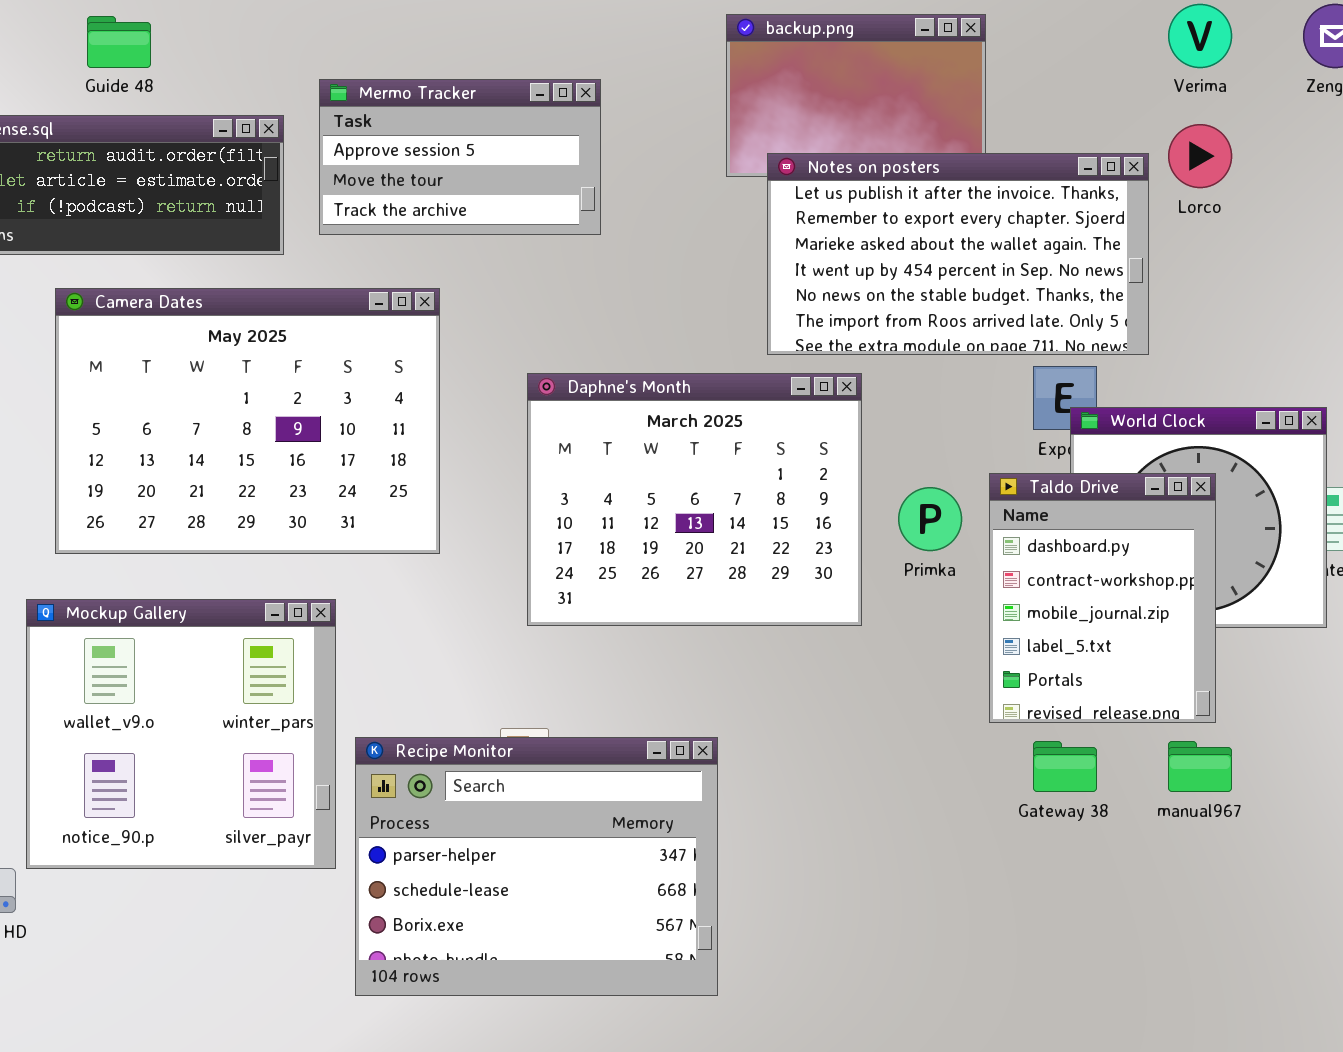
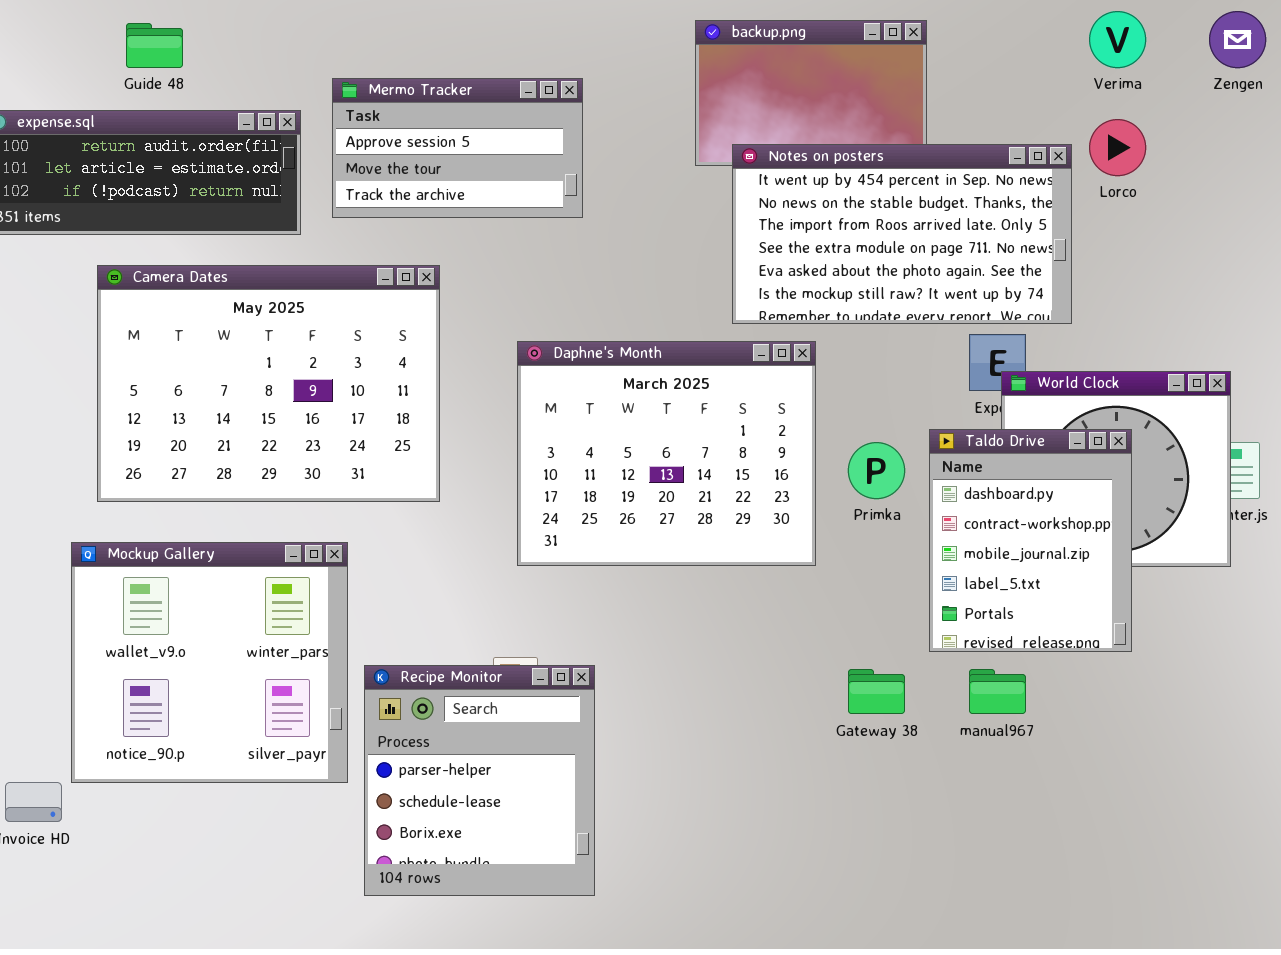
Notes on posters: [767,153,1149,355] -> [732,144,1072,324], scrolled down 3 rows
Recipe Monitor: [355,737,718,996] -> [364,665,595,896], resized
Gateway 38: [1033,741,1097,792] -> [848,669,905,714], moved
manual967: [1168,741,1232,792] -> [969,669,1026,714], moved

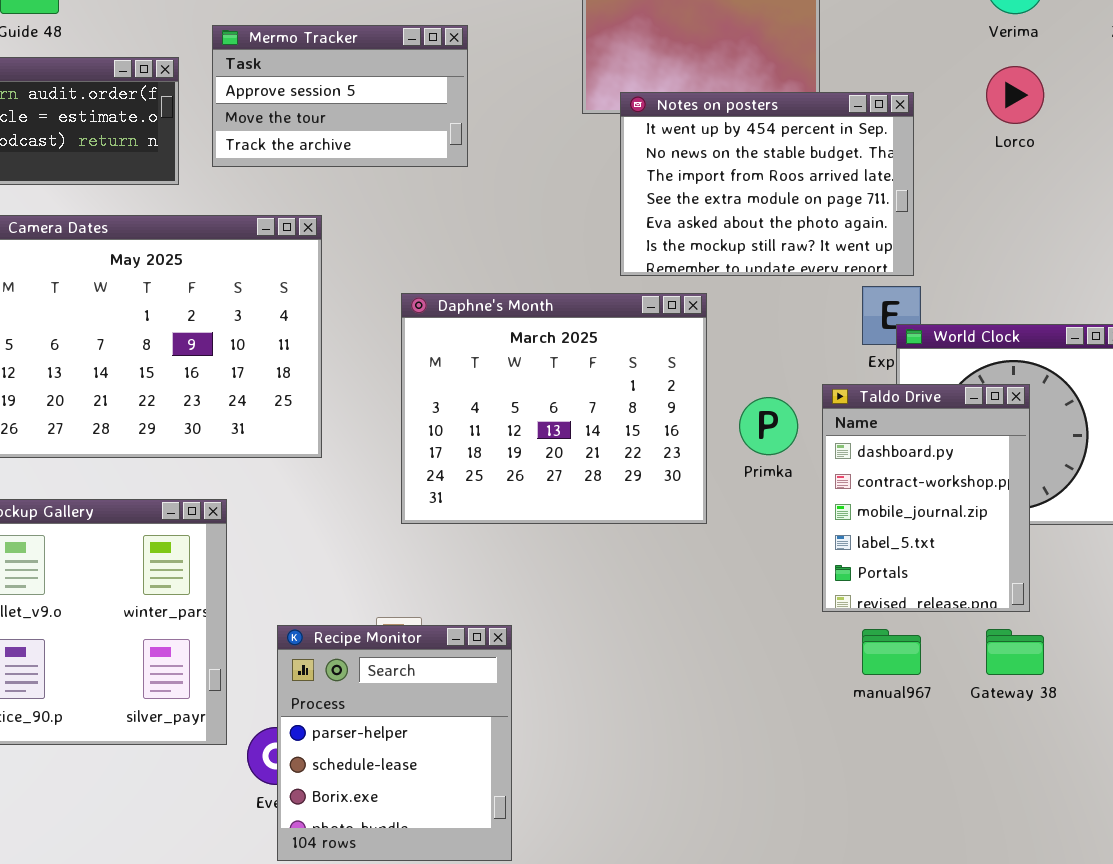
Notes on posters: [732,144,1072,324] -> [620,92,914,276], resized
Recipe Monitor: [364,665,595,896] -> [277,625,512,861], moved
Gateway 38: [848,669,905,714] -> [986,629,1044,675], moved

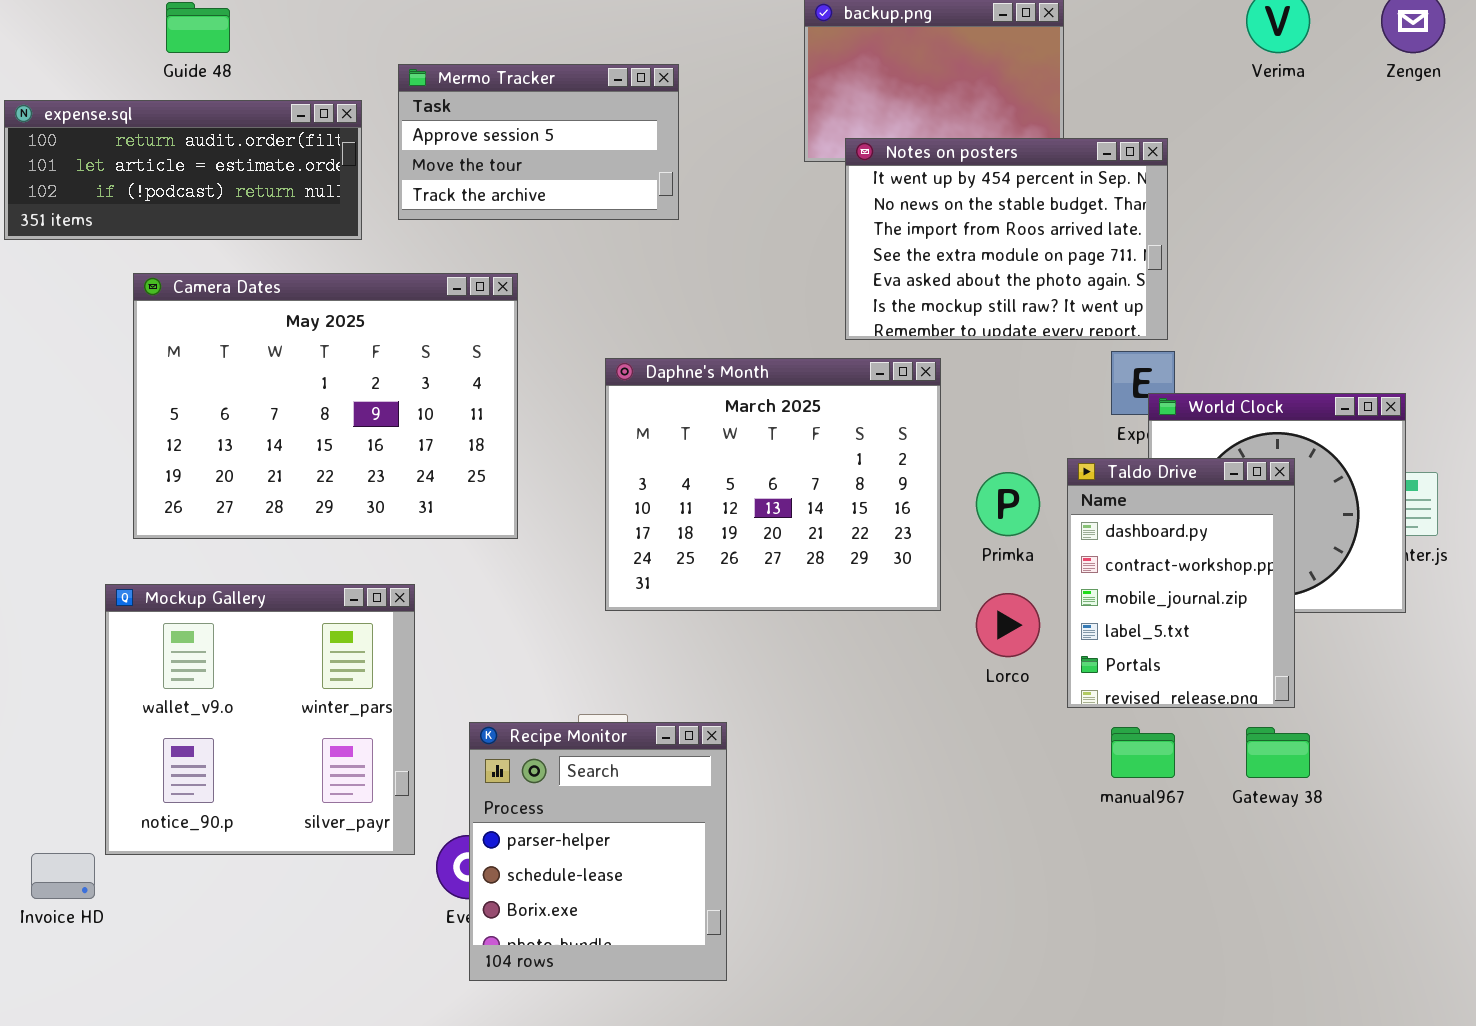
Lorco: [986,66,1044,124] -> [976,593,1040,657], moved

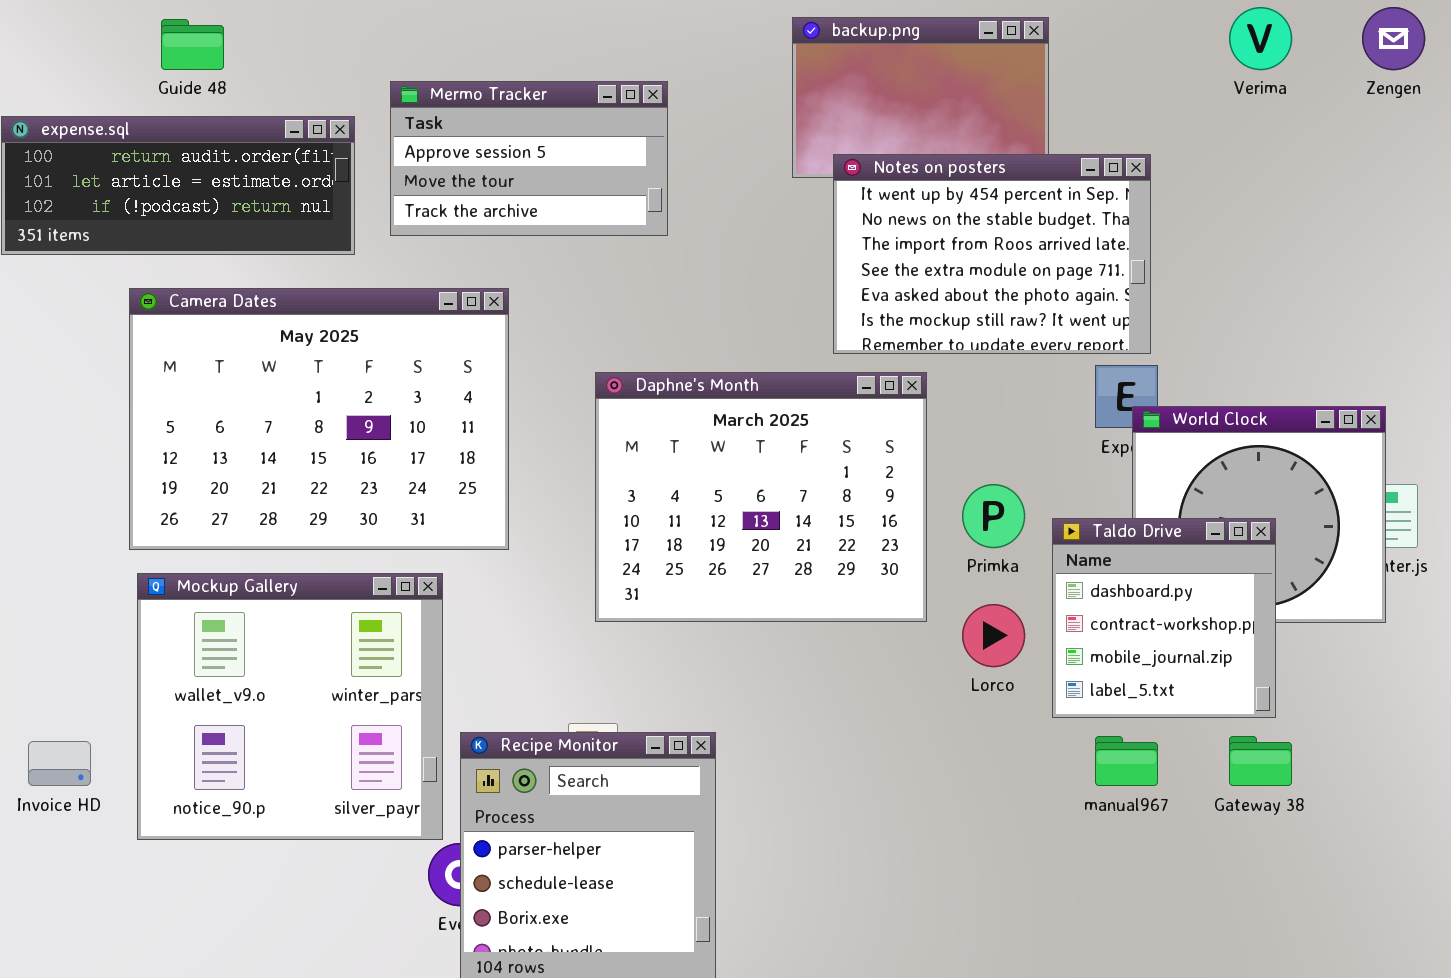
Taldo Drive: [1067,458,1295,708] -> [1052,518,1276,718], resized
Mockup Gallery: [105,584,415,855] -> [137,573,443,840], moved
Invoice HD: [31,853,95,899] -> [28,741,91,786], moved

